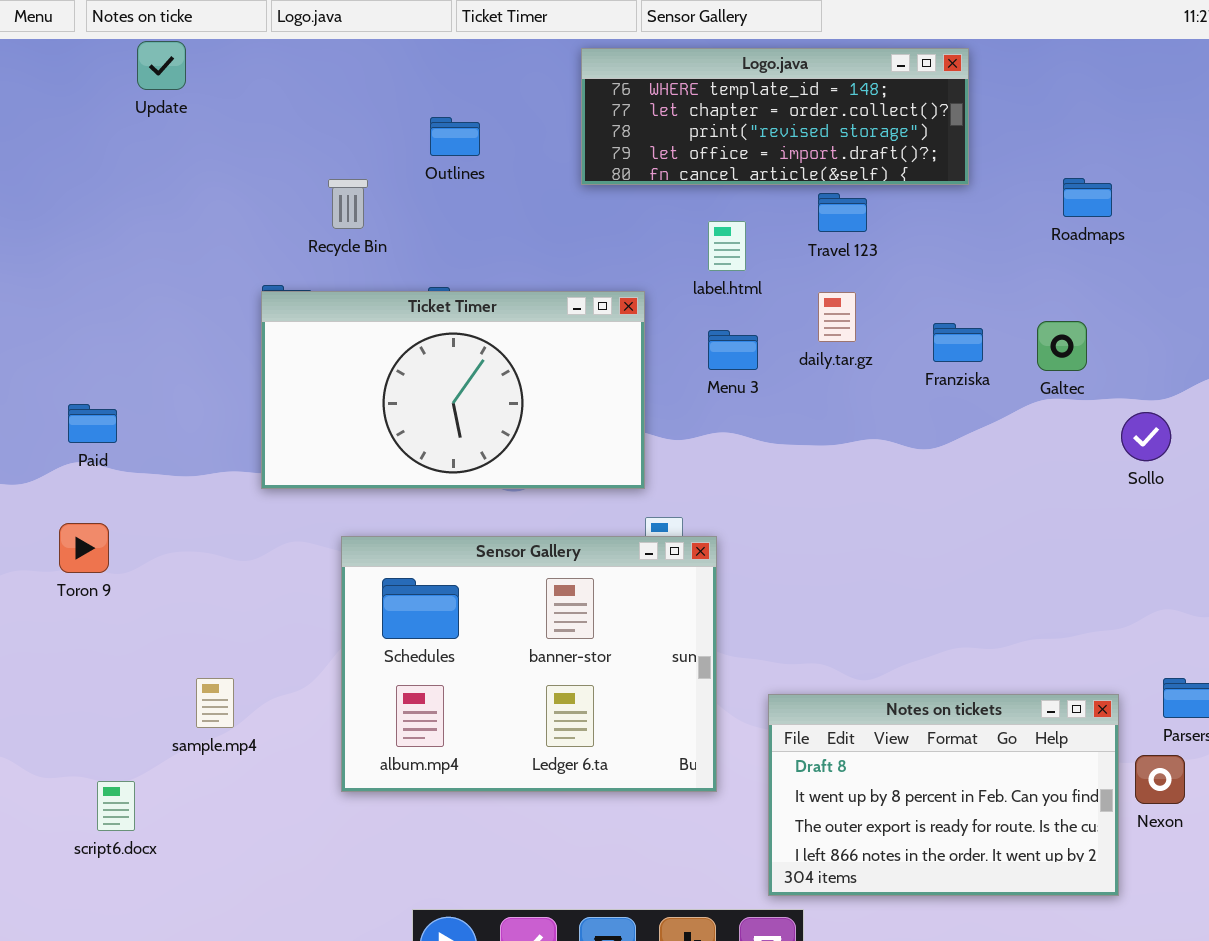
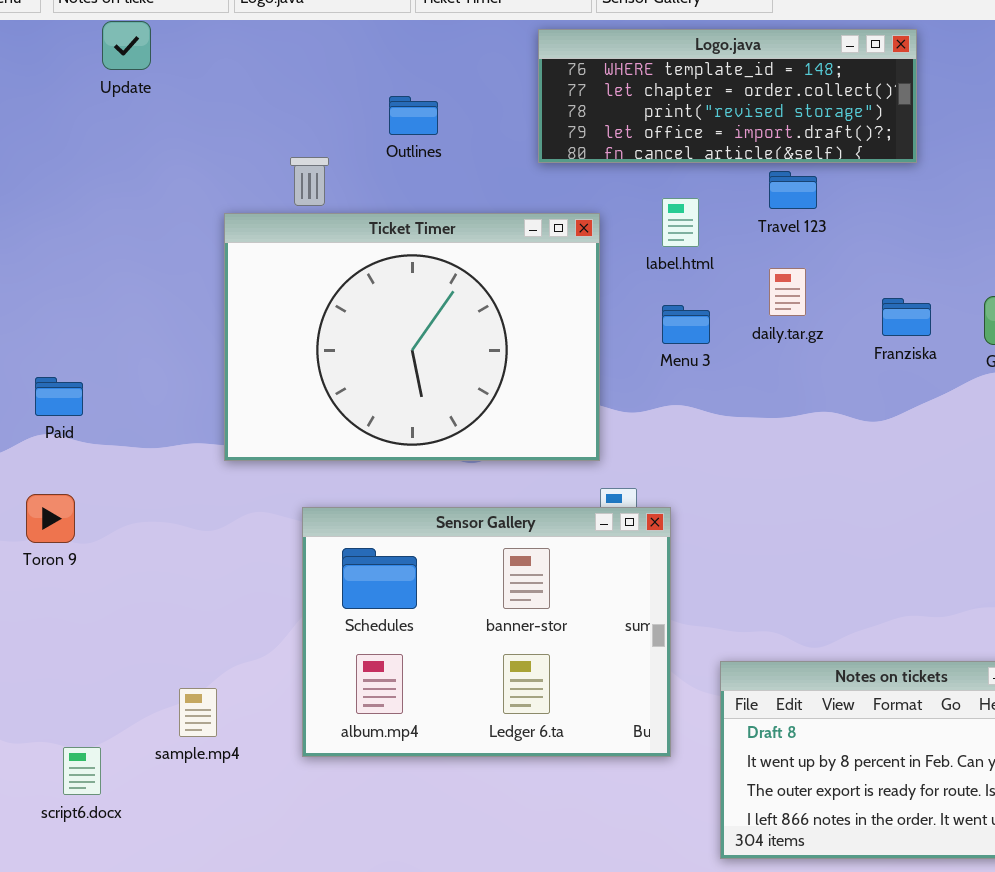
Ticket Timer: [261,291,645,489] -> [224,213,600,461], resized
sample.mp4: [196,678,234,728] -> [179,688,217,737], moved

